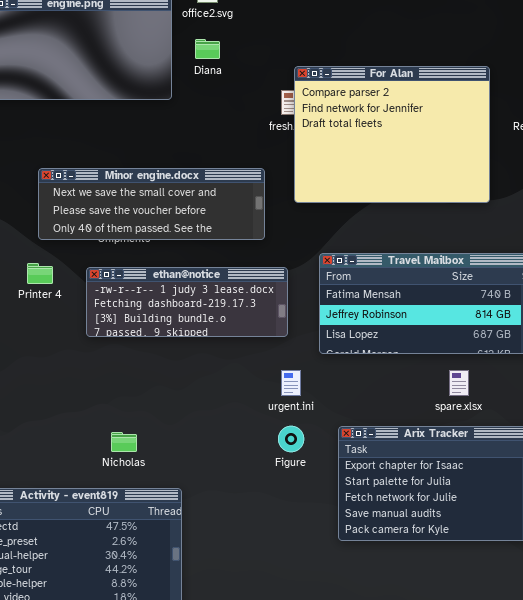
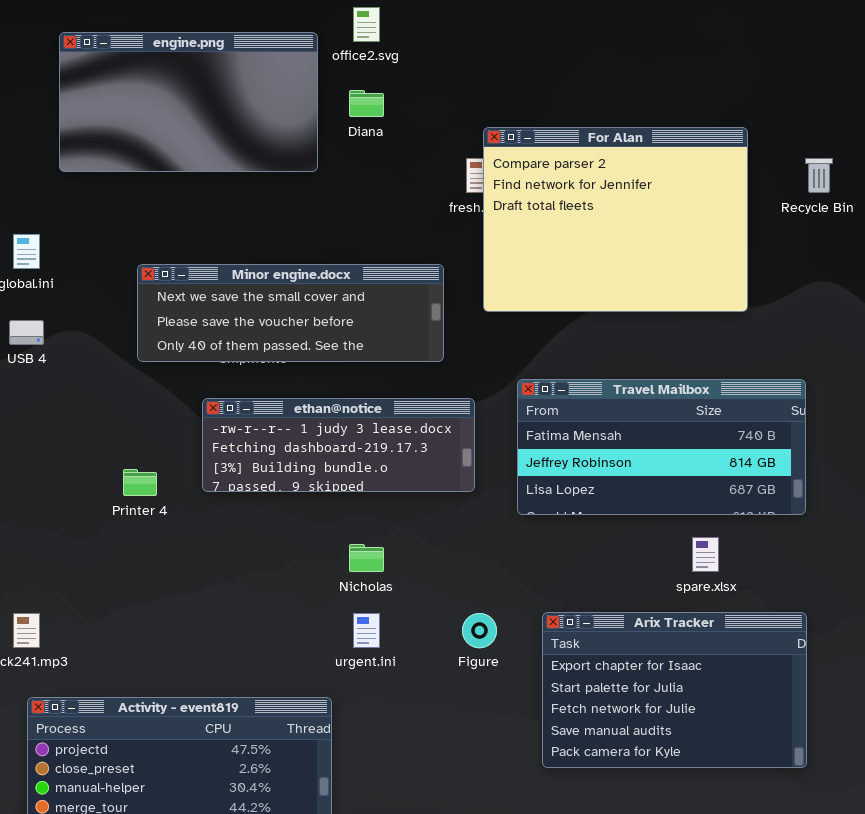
Printer 4: [27,263,53,284] -> [123,469,157,496], moved
urgent.ini: [281,370,301,396] -> [353,613,380,648], moved
Nicholas: [111,432,137,452] -> [349,544,384,572], moved

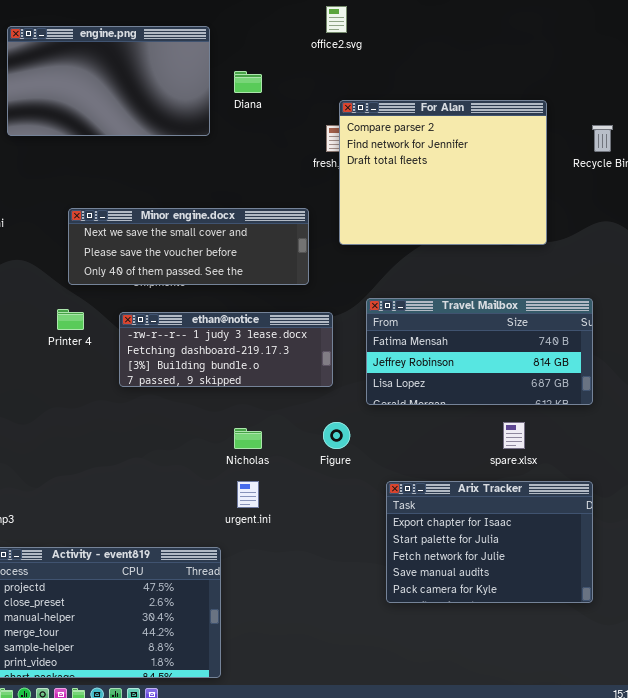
office2.svg: [353,7,380,42] -> [326,6,347,33], moved
Printer 4: [123,469,157,496] -> [57,309,84,330], moved
Figure: [462,613,497,648] -> [323,422,350,449], moved

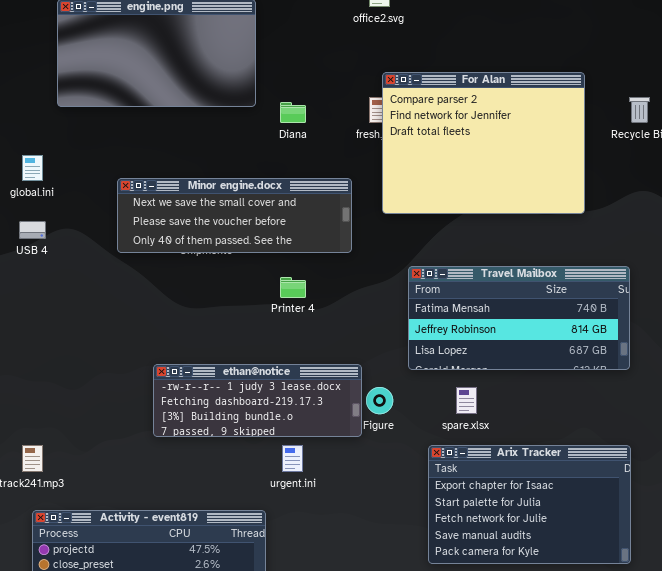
Diana: [234,71,262,93] -> [280,102,306,123], moved
Printer 4: [57,309,84,330] -> [280,277,306,298], moved
ethan@notice: [119,312,333,387] -> [153,364,362,437], moved
spare.xlsx: [503,422,525,449] -> [456,387,477,414], moved

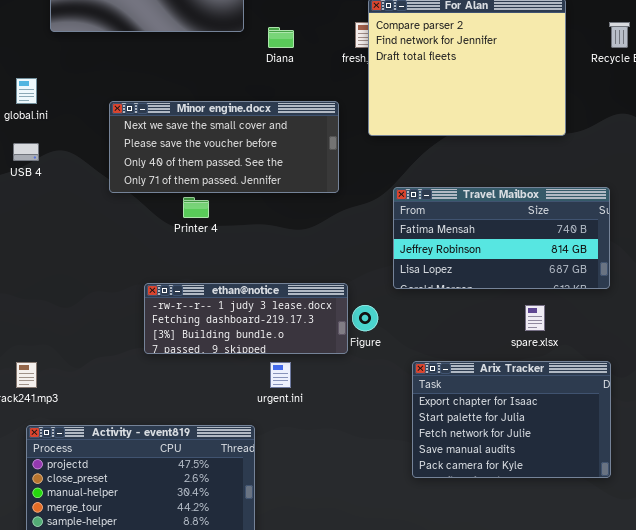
Minor engine.docx: [117,178,352,253] -> [109,101,339,193], resized
Printer 4: [280,277,306,298] -> [183,197,209,218], moved
spare.xlsx: [456,387,477,414] -> [525,305,545,331], moved

